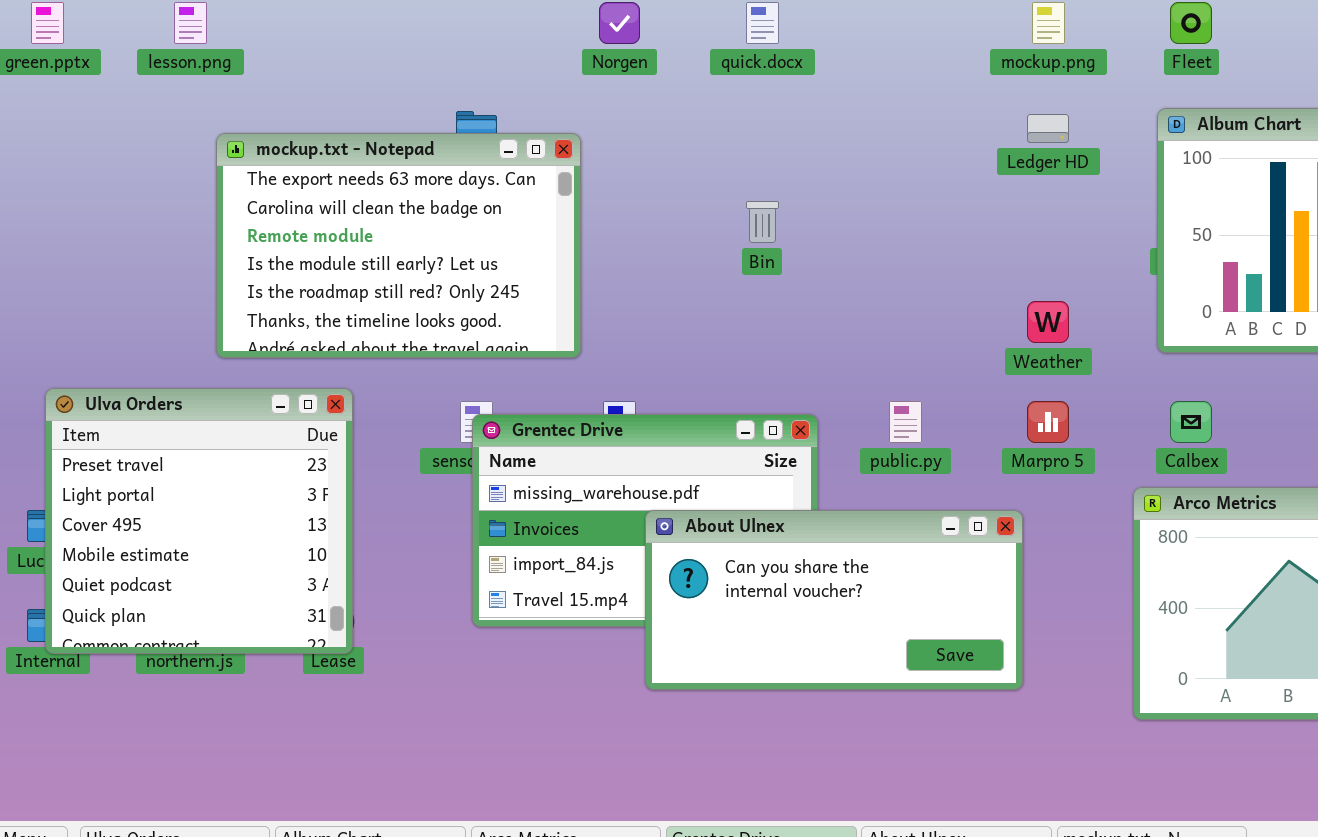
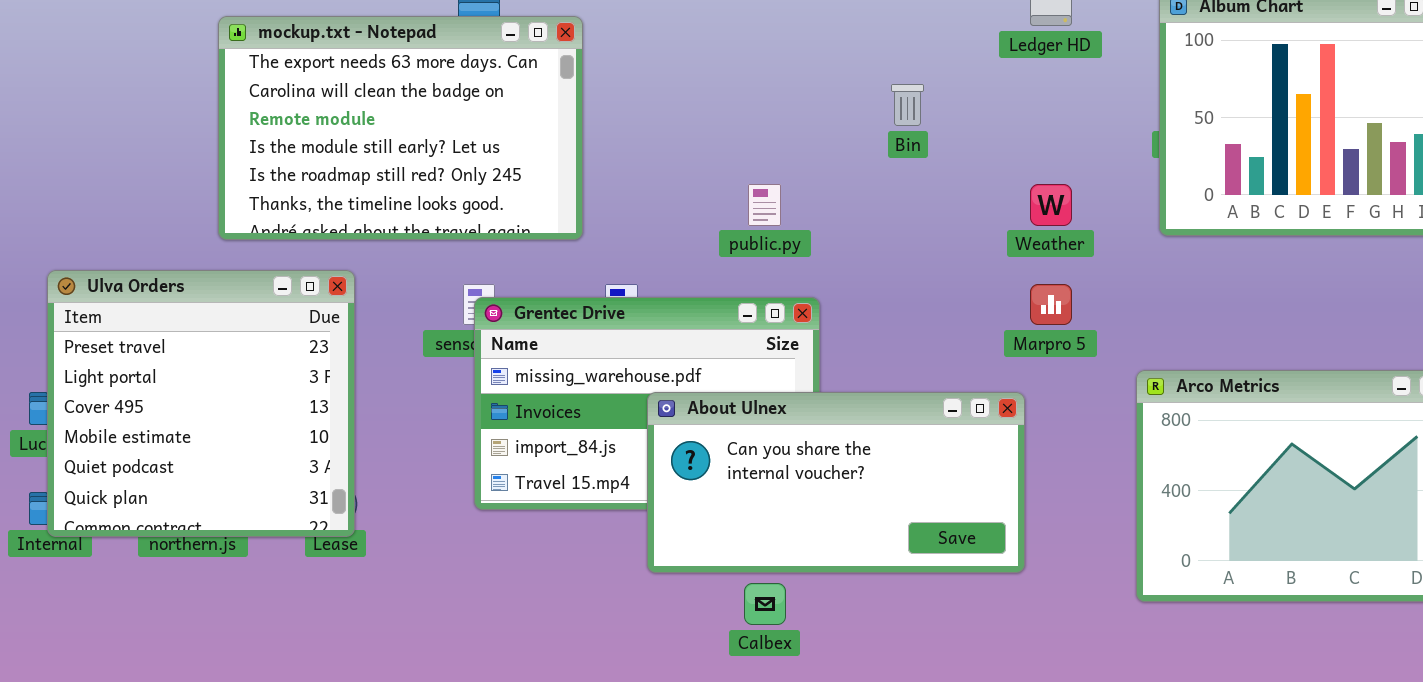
Bin: [746,201,779,243] -> [891,84,924,126], moved
public.py: [889,401,922,443] -> [748,184,781,226], moved
Calbex: [1170,401,1212,443] -> [744,583,786,625], moved

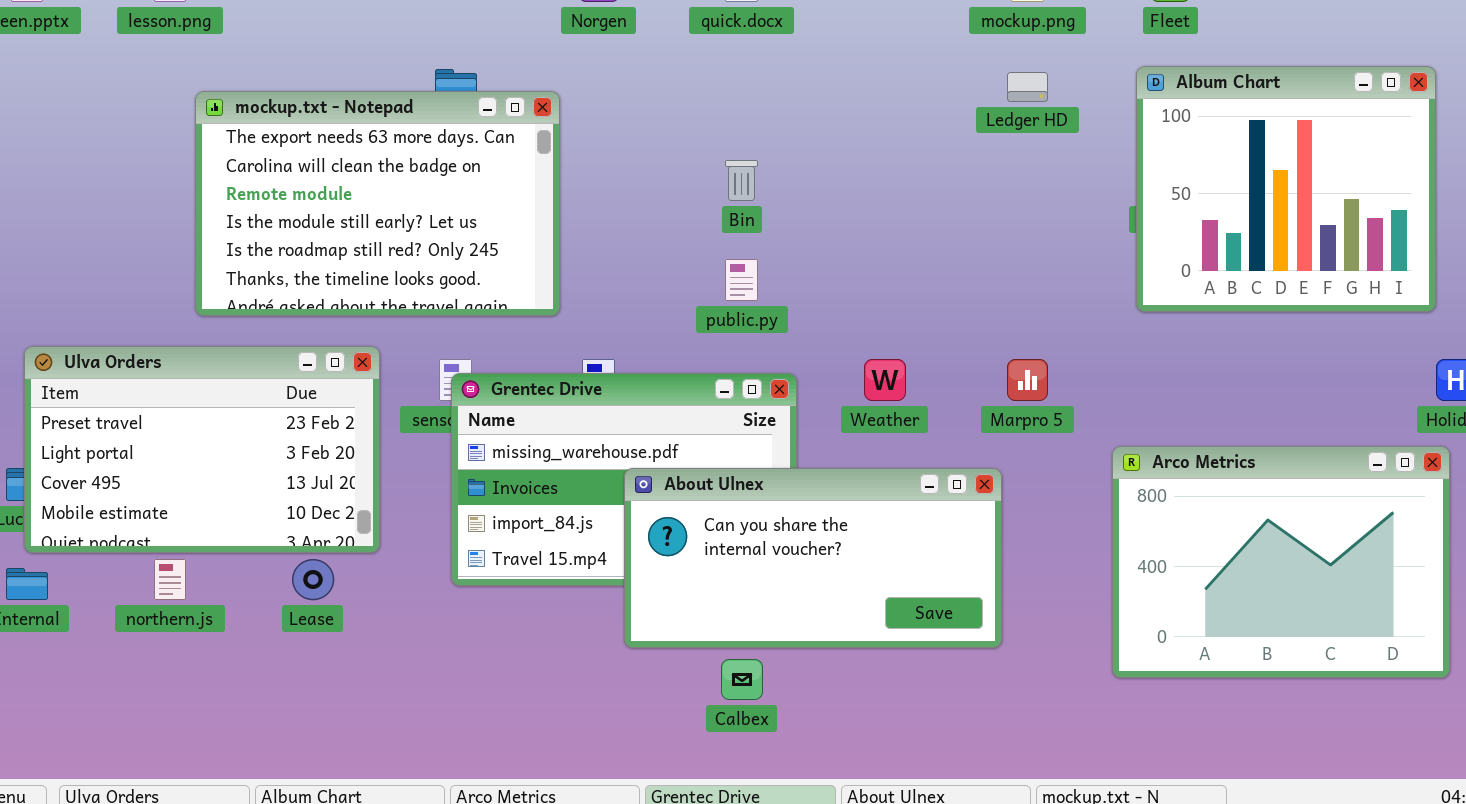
Bin: [891,84,924,126] -> [725,160,758,201], moved
Weather: [1030,184,1072,226] -> [864,359,906,401], moved
Ulva Orders: [47,270,355,537] -> [24,346,380,553], resized

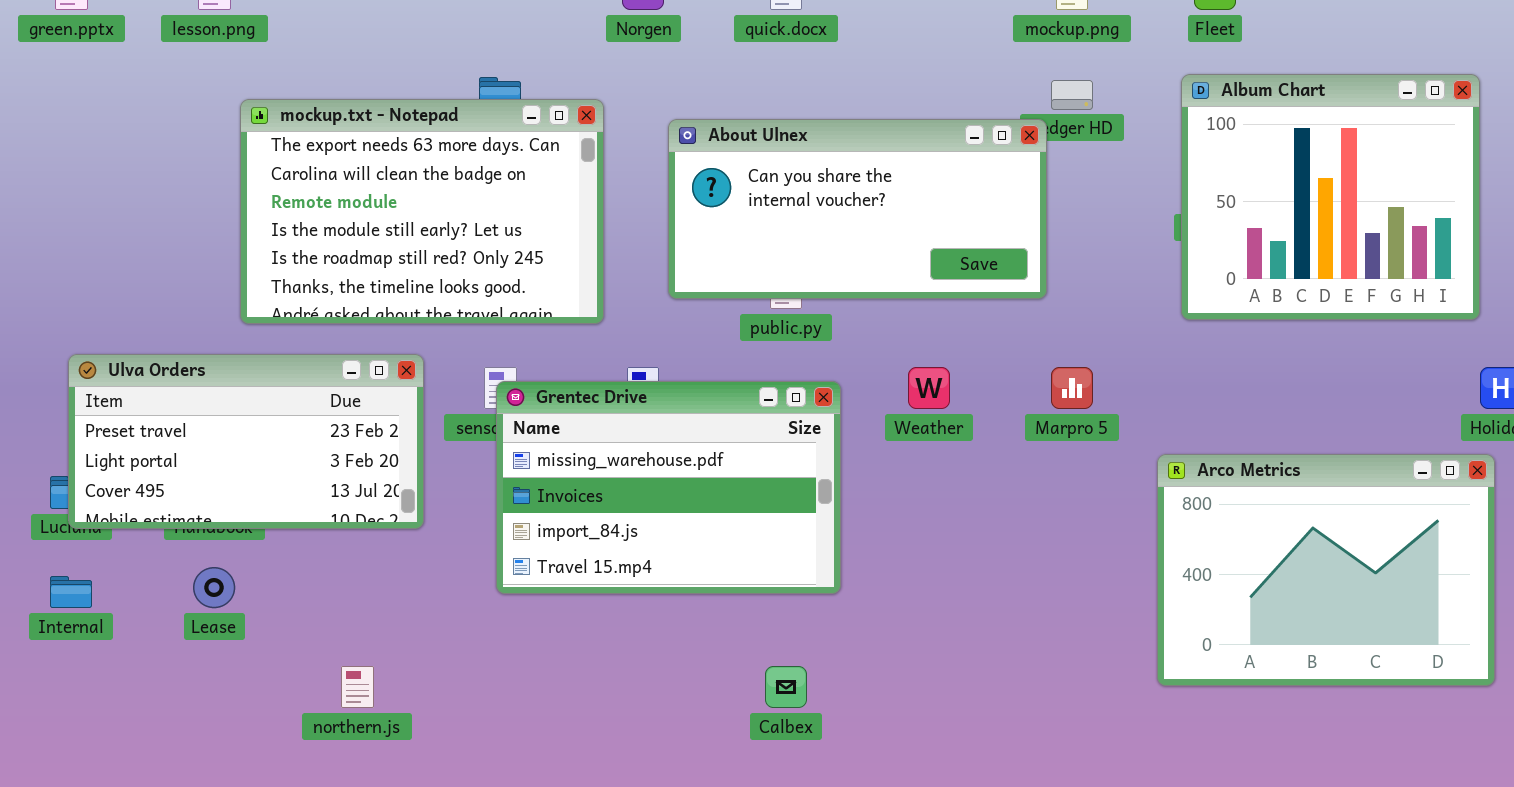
Ulva Orders: [24,346,380,553] -> [68,354,424,529], resized
About Ulnex: [624,468,1002,648] -> [668,119,1047,299], moved
northern.js: [154,559,186,600] -> [341,666,374,708], moved
Lease: [292,559,334,600] -> [193,567,235,608], moved

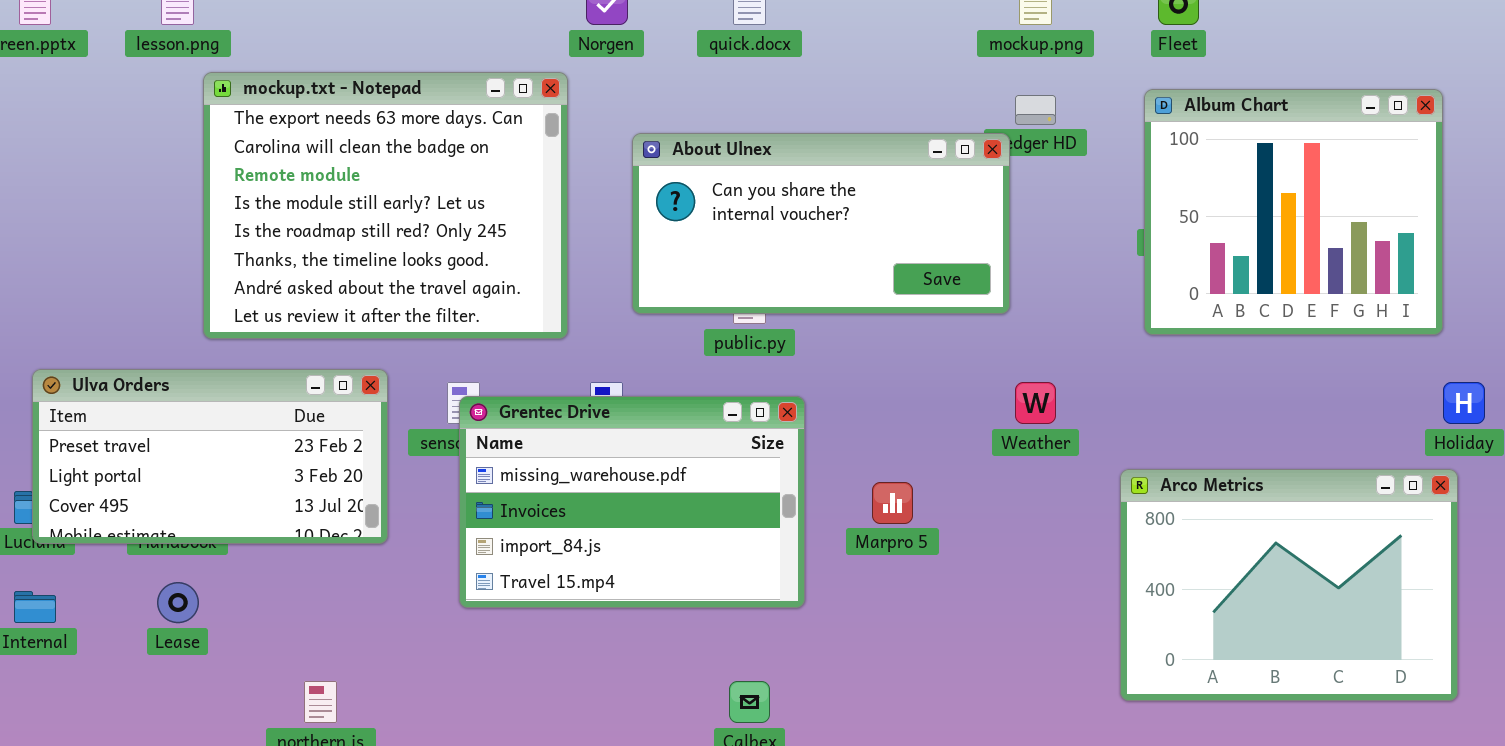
mockup.txt - Notepad: [240,99,604,324] -> [203,72,568,339], resized
Weather: [908,367,950,409] -> [1015,382,1056,424], moved
Marpro 5: [1051,367,1093,409] -> [872,482,913,524], moved

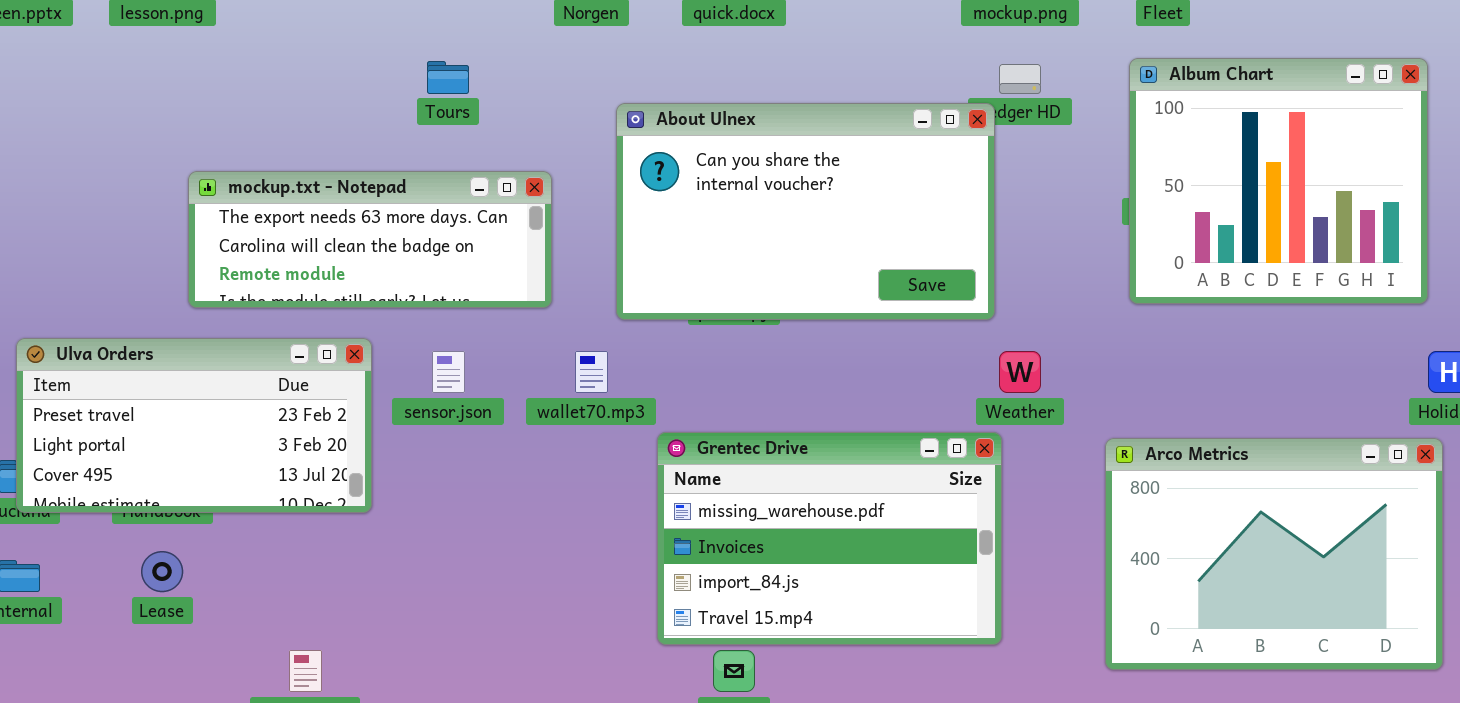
mockup.txt - Notepad: [203,72,568,339] -> [188,171,552,308], resized
About Ulnex: [632,133,1010,314] -> [616,103,995,320], resized
Grentec Drive: [459,396,805,608] -> [657,432,1002,645], moved

